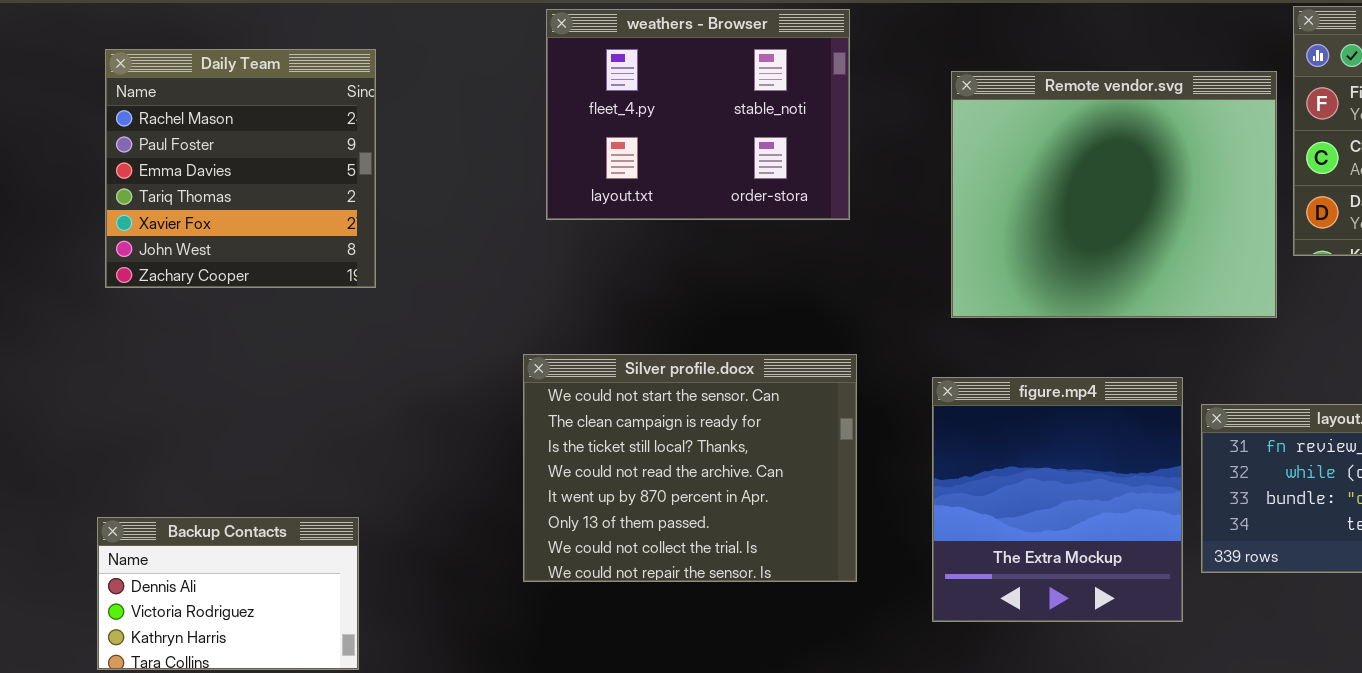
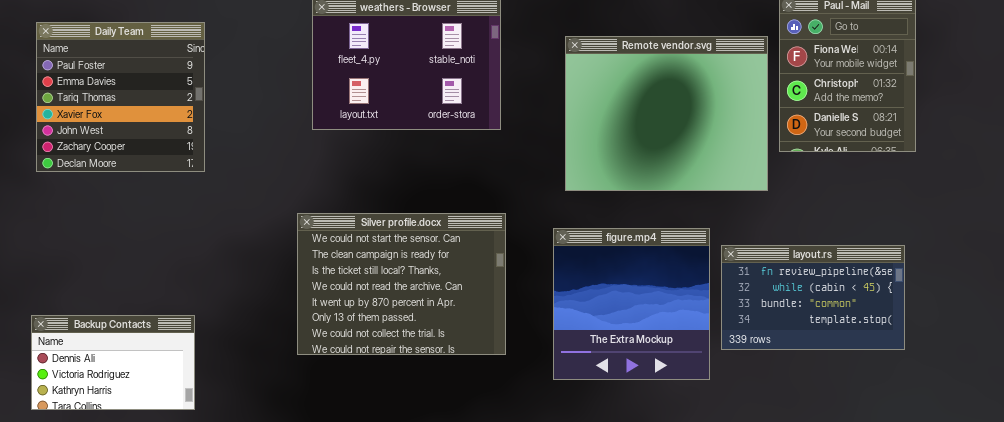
Daily Team: [105,49,376,288] -> [36,22,205,172], scrolled down 1 row

